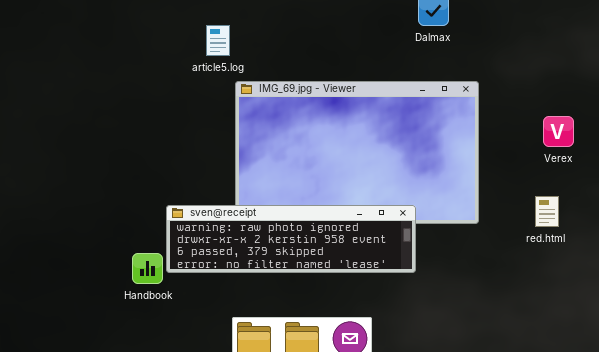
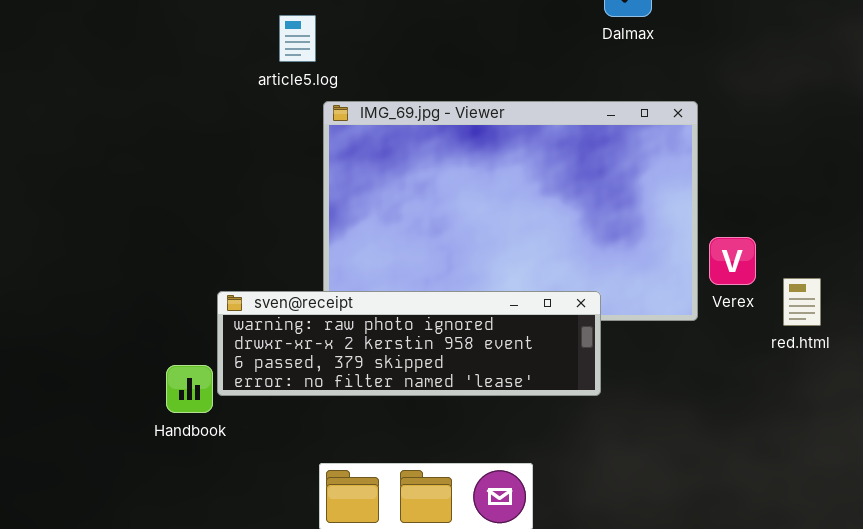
Verex: [543,116,574,147] -> [709,237,756,285], moved

